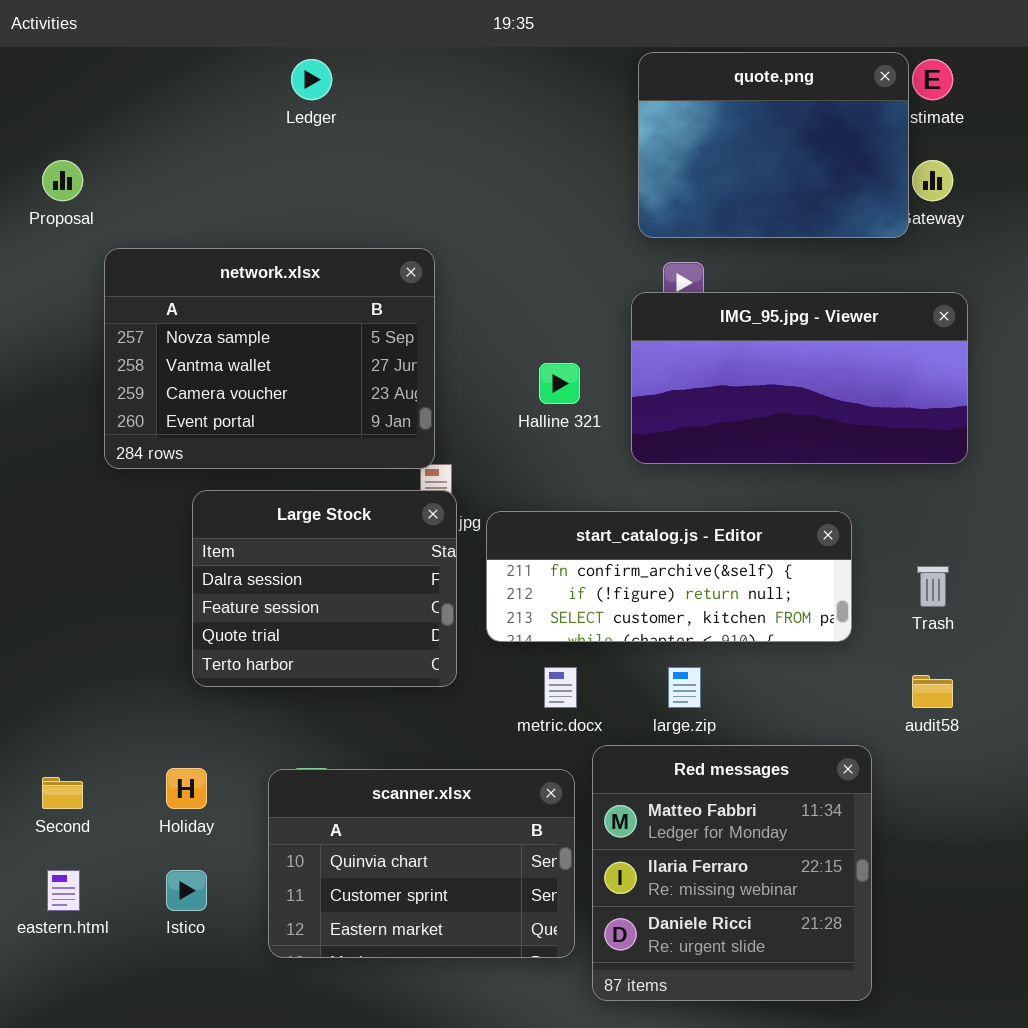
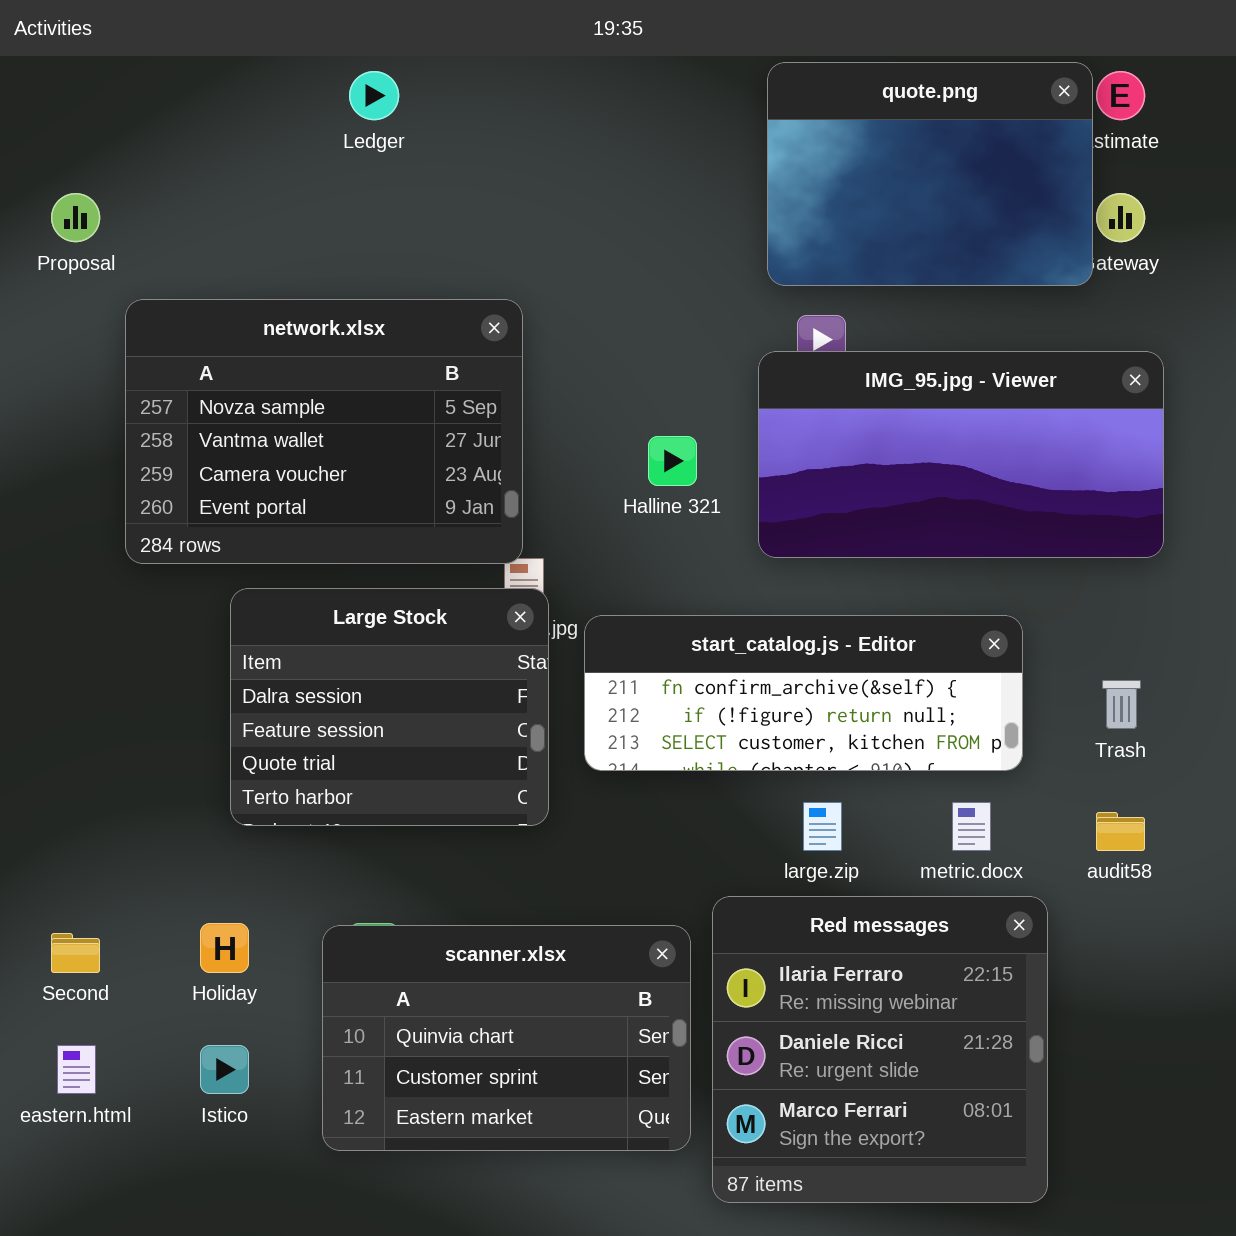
metric.docx: [544,667,577,708] -> [952,802,991,851], moved
Red messages: [592,745,872,1001] -> [712,896,1048,1203], scrolled down 1 row

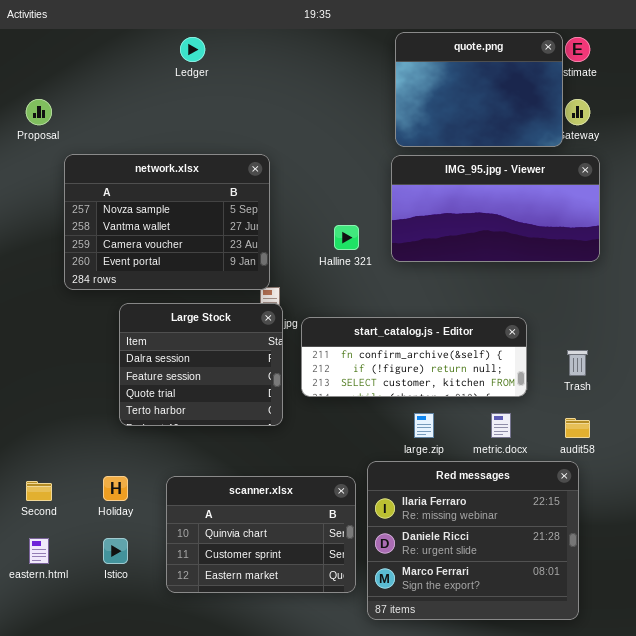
IMG_95.jpg - Viewer: [758,351,1164,558] -> [391,155,600,262], moved
Red messages: [712,896,1048,1203] -> [367,461,579,620], resized

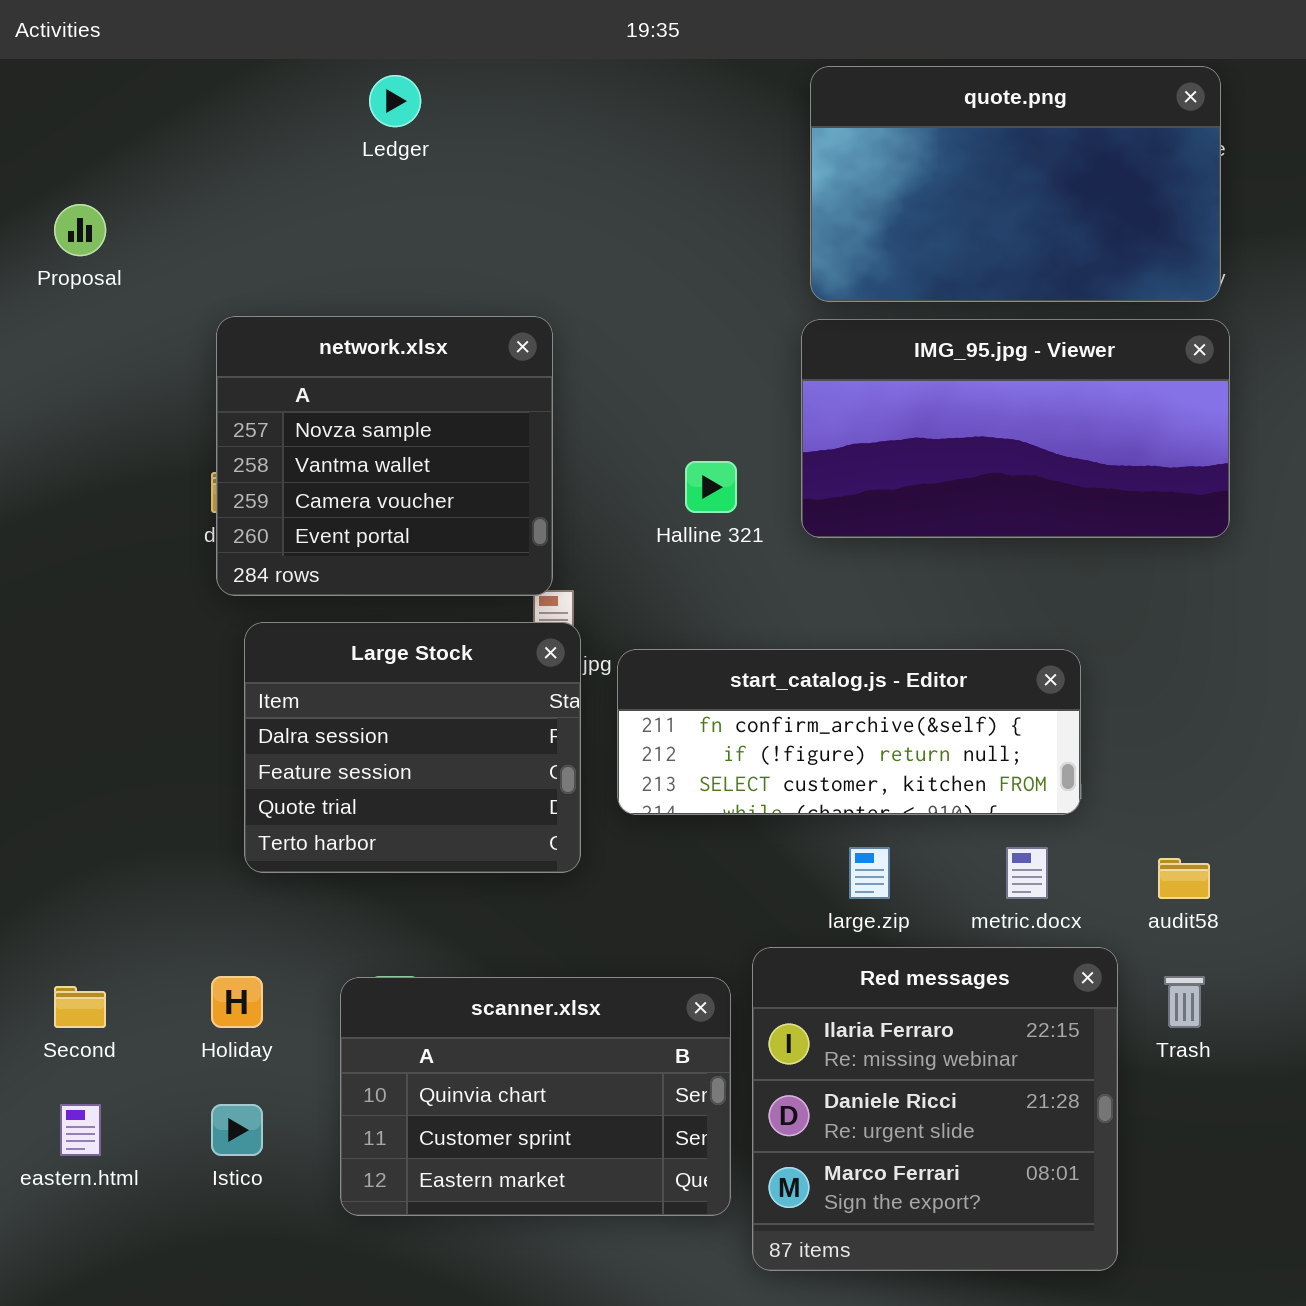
quote.png: [395,32,563,147] -> [810,66,1221,302], resized
network.xlsx: [64,154,270,290] -> [216,316,553,596], resized
Trash: [567,350,588,376] -> [1164,976,1205,1028], moved
Red messages: [367,461,579,620] -> [752,947,1118,1271], resized

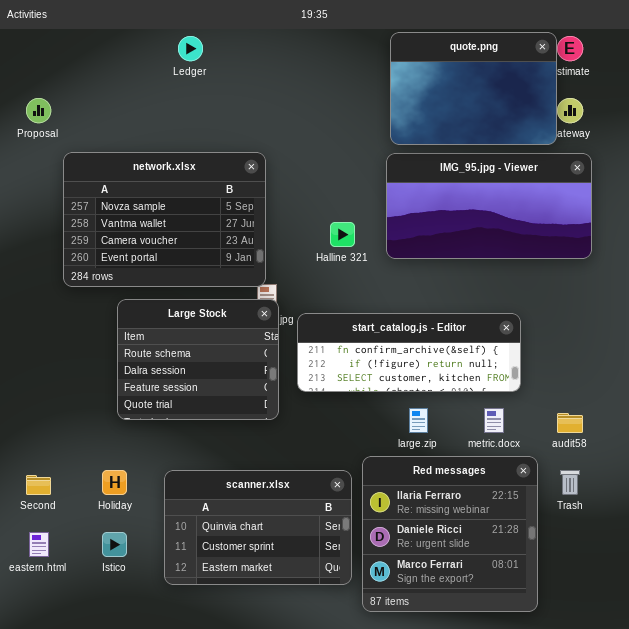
quote.png: [810,66,1221,302] -> [390,32,557,145], resized
network.xlsx: [216,316,553,596] -> [63,152,266,287], resized
Large Stock: [244,622,581,873] -> [117,299,279,420], scrolled up 1 row

